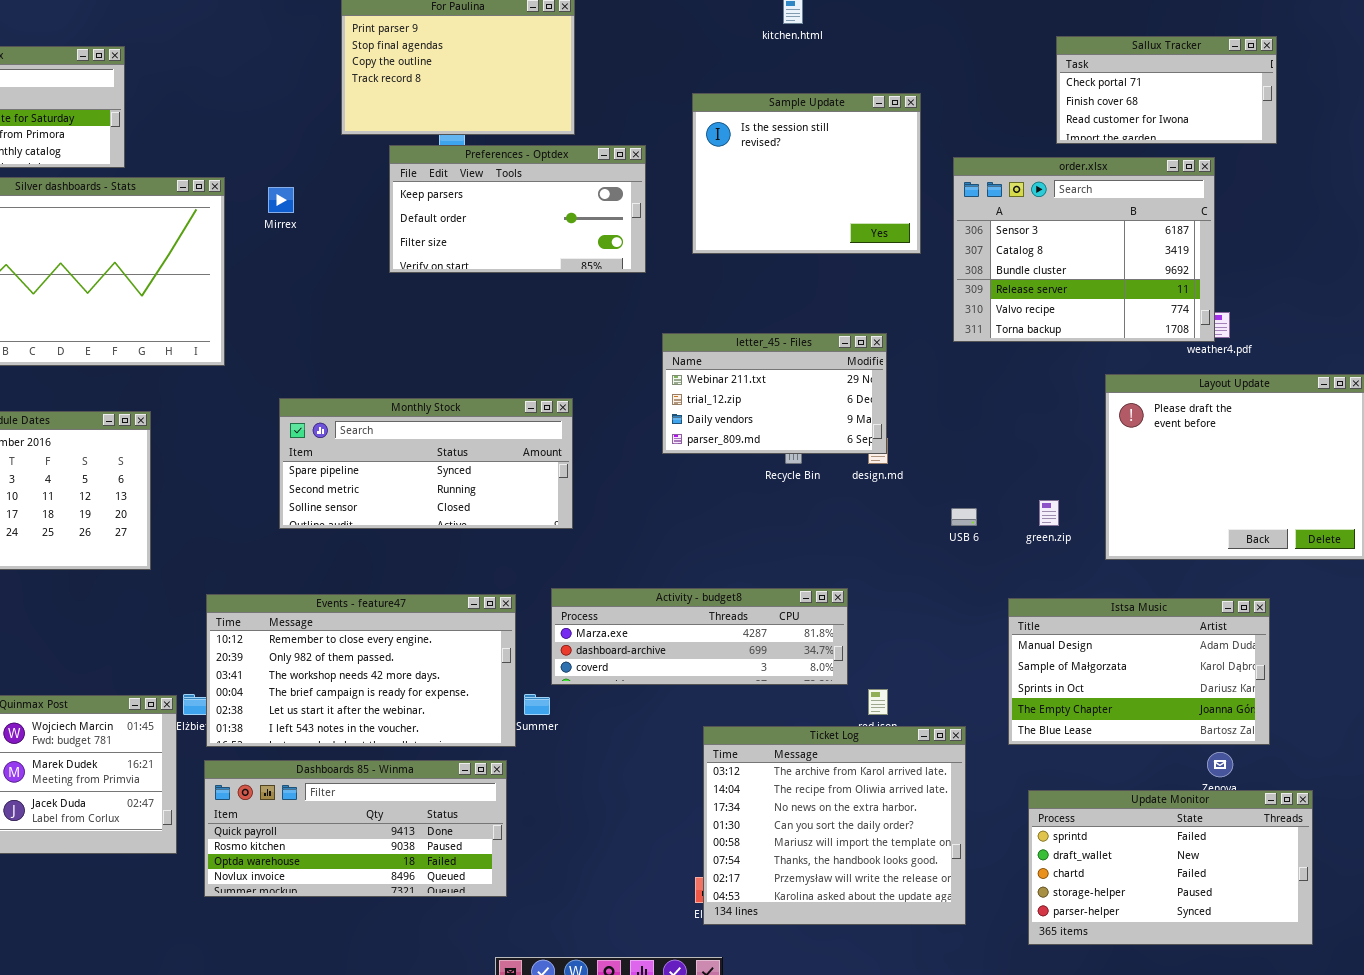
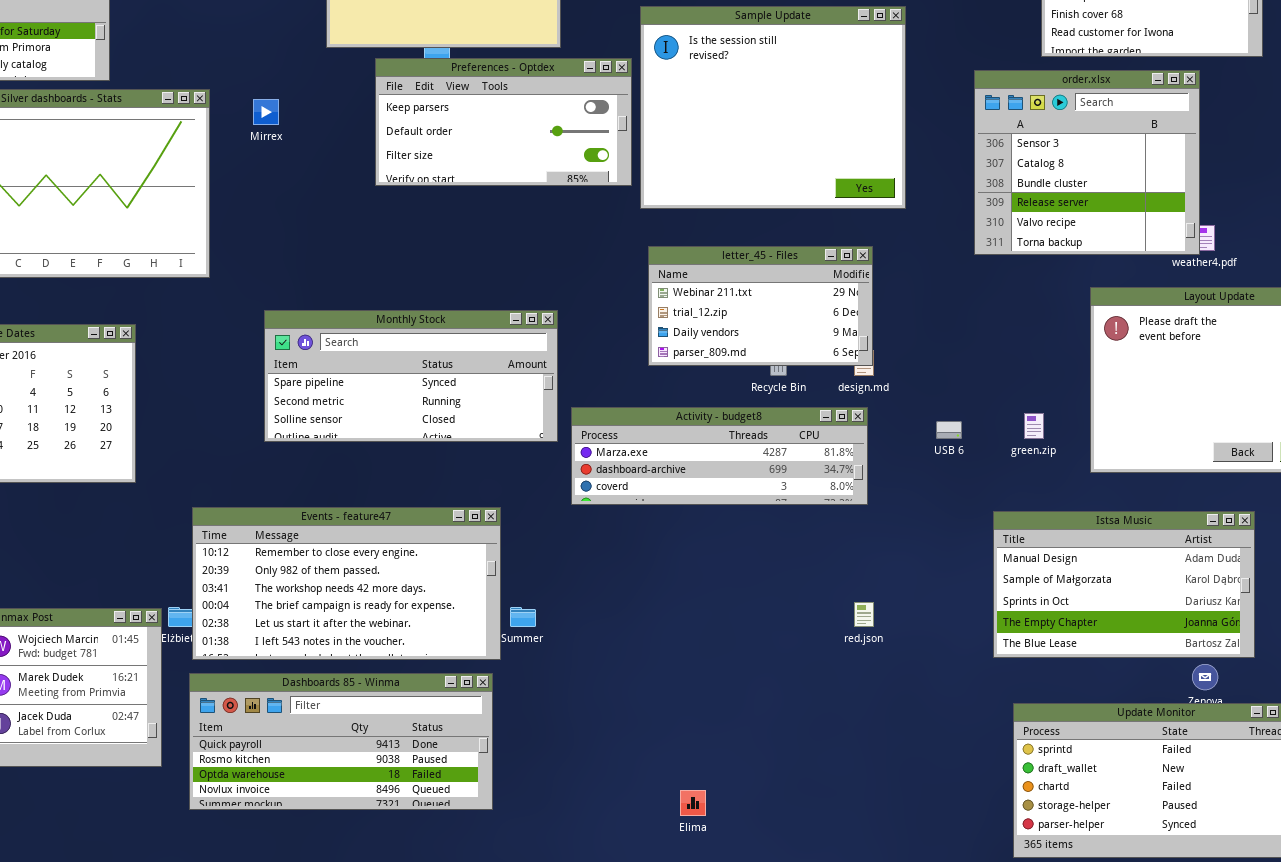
Sample Update: [692,93,921,254] -> [640,6,906,209], resized
order.xlsx: [953,157,1215,342] -> [974,70,1200,255], resized
Activity - budget8: [551,588,848,685] -> [571,407,868,505], moved
Ticket Log: [703,726,966,925] -> none, closed

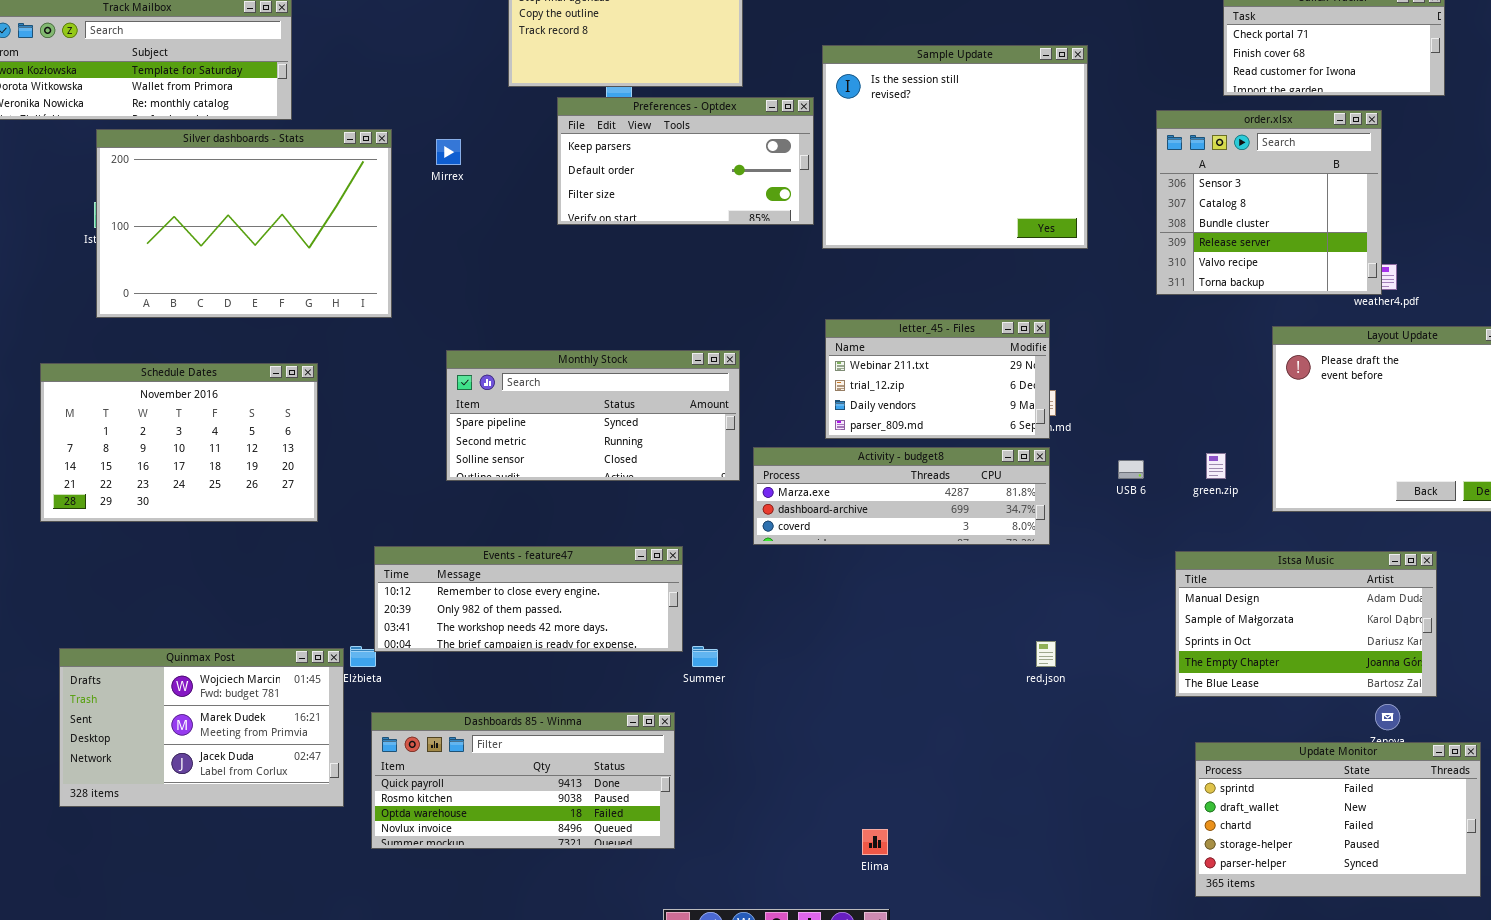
letter_45 - Files: [648,246,873,366] -> [825,319,1050,439], moved
Events - feature47: [192,507,501,660] -> [374,546,683,652], resized

